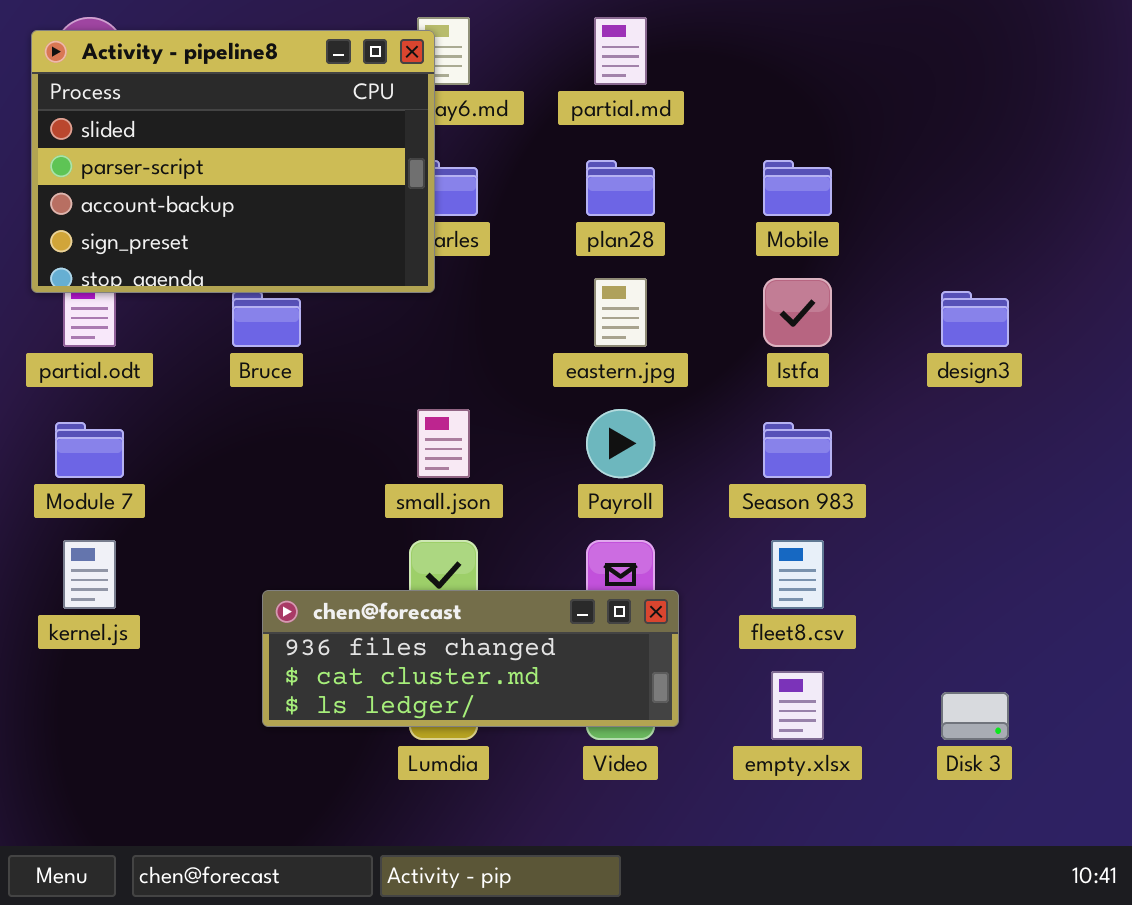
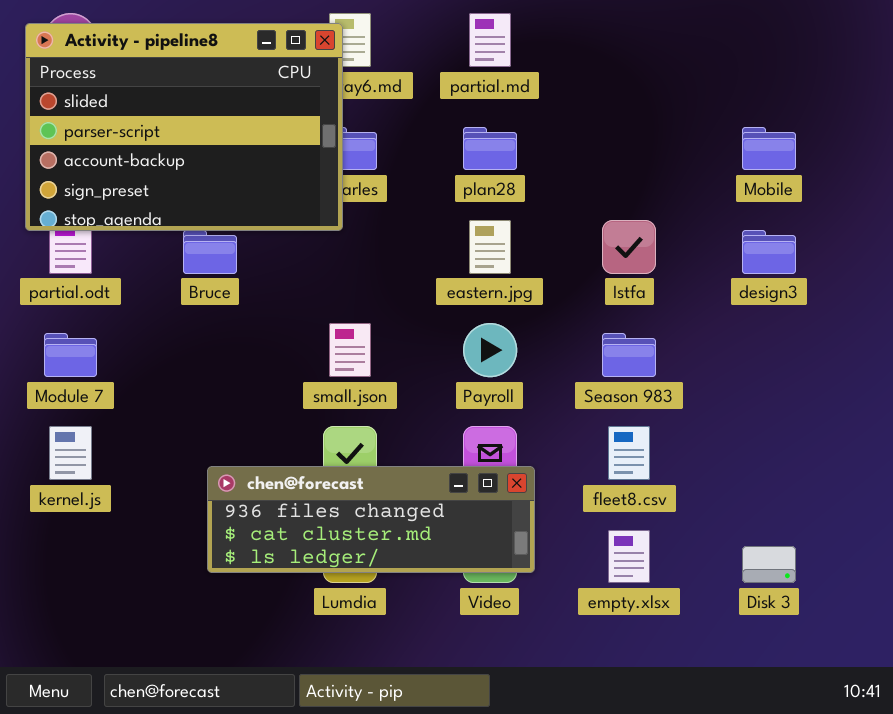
Mobile: [763,160,832,216] -> [742,127,796,170], moved

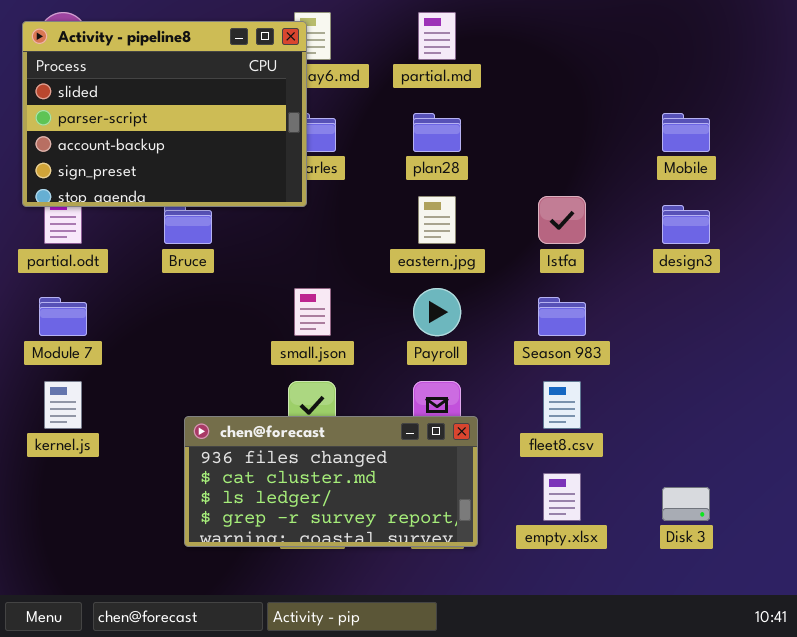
chen@forecast: [207,466,535,573] -> [184,416,478,547], resized

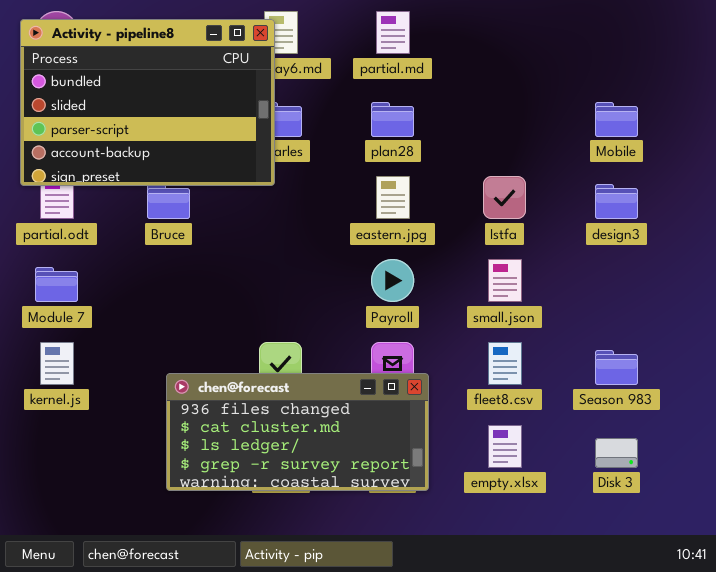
Activity - pipeline8: [22,21,307,207] -> [20,19,275,186], scrolled up 1 row
small.json: [294,288,331,336] -> [488,259,522,302], moved
Season 983: [538,297,586,336] -> [595,350,638,385], moved

